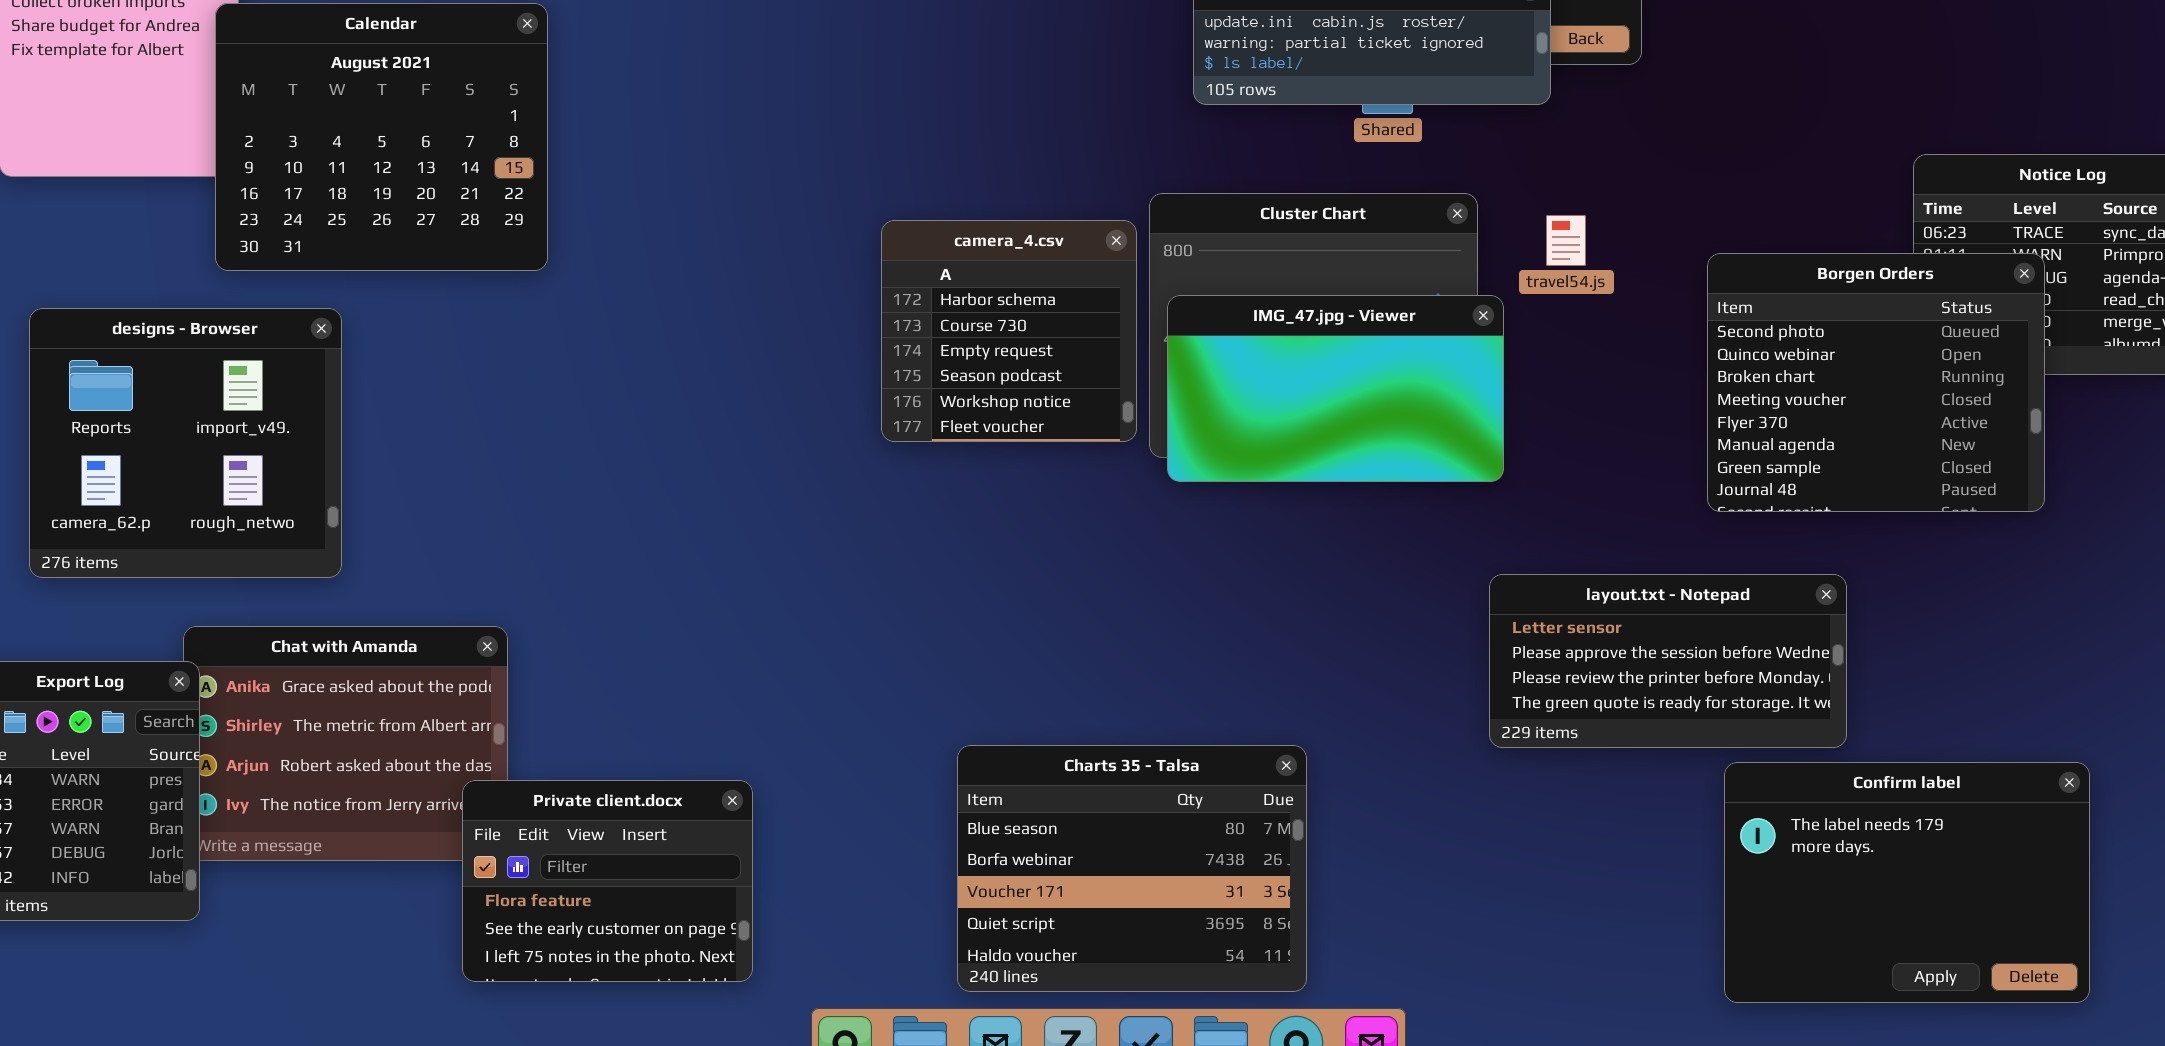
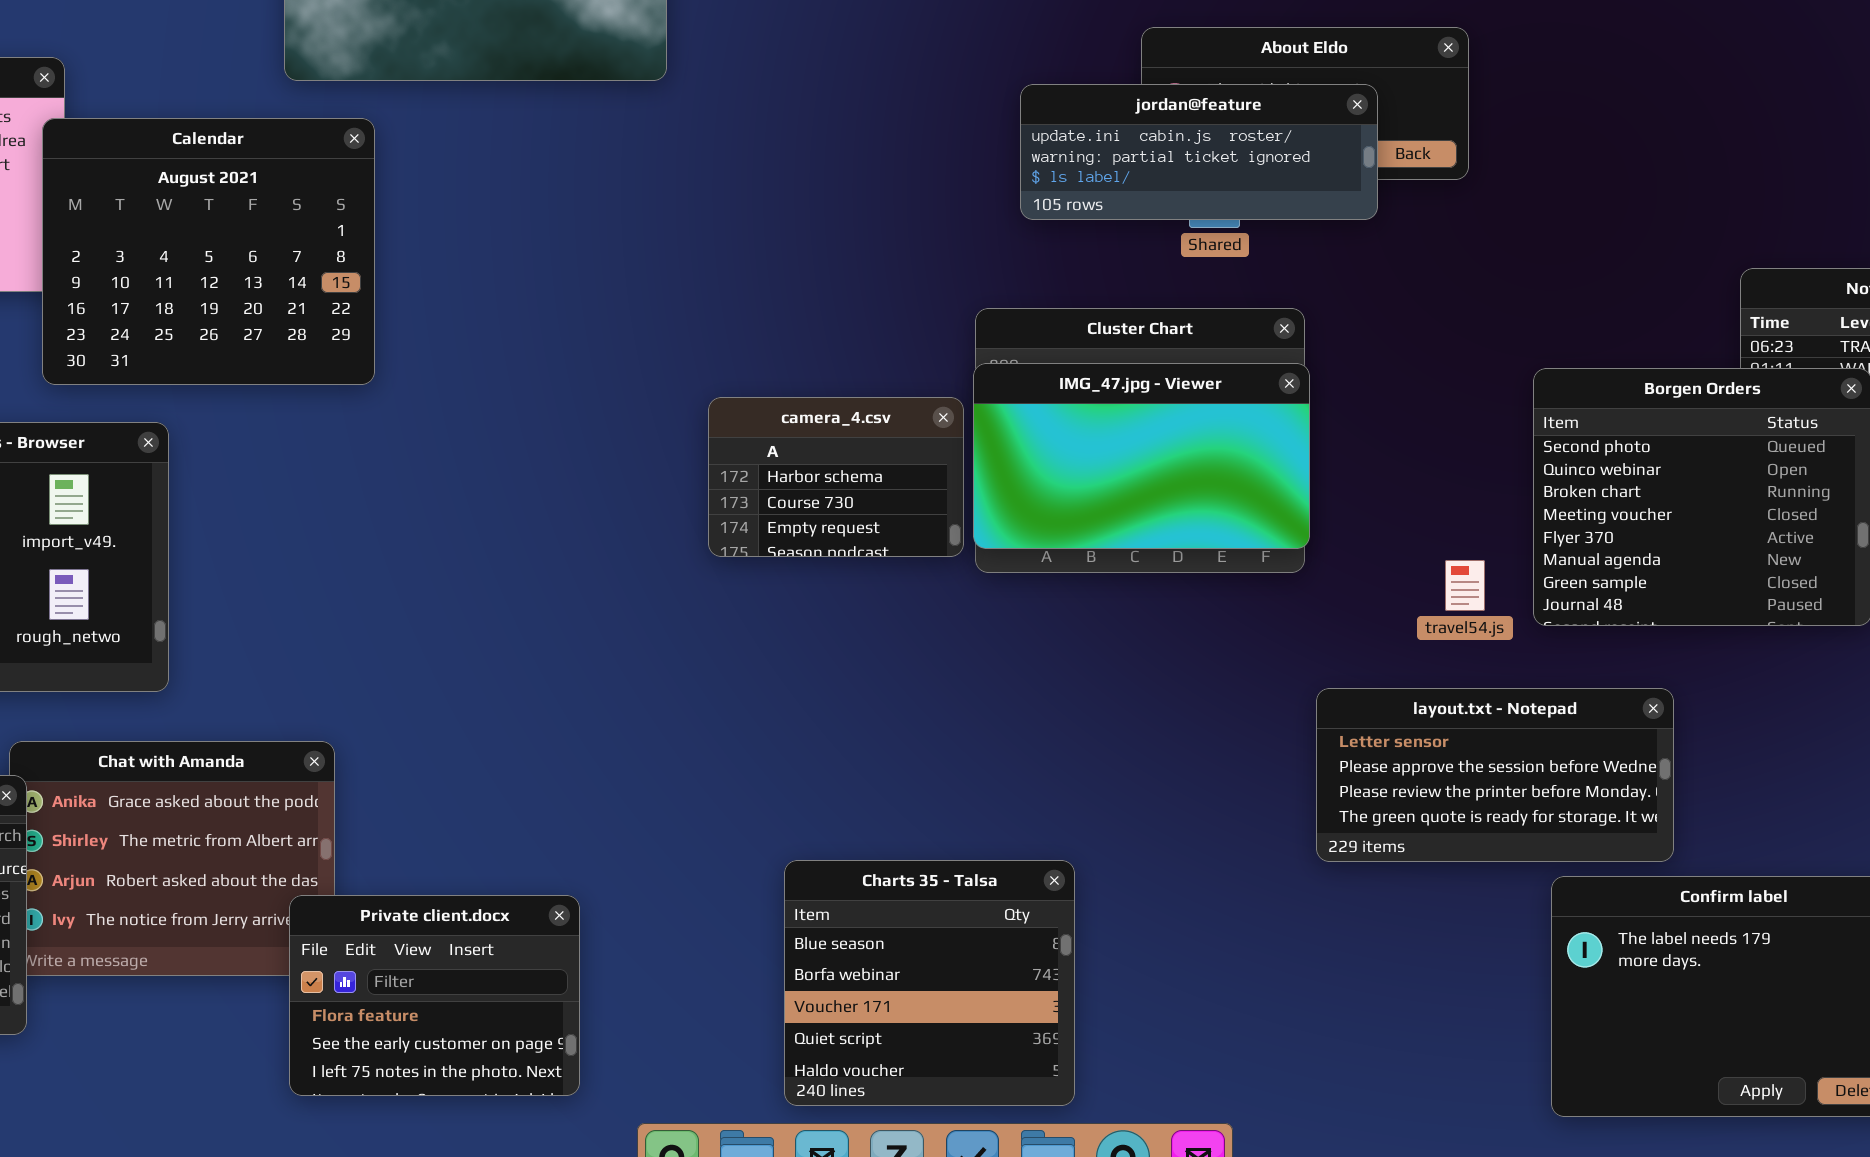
travel54.js: [1546,215,1586,266] -> [1445,560,1485,611], moved
camera_4.csv: [881,220,1137,442] -> [708,397,964,557], resized
IMG_47.jpg - Viewer: [1167,295,1504,482] -> [973,363,1310,549], moved
Charts 35 - Talsa: [957,745,1307,992] -> [784,860,1075,1106], resized

